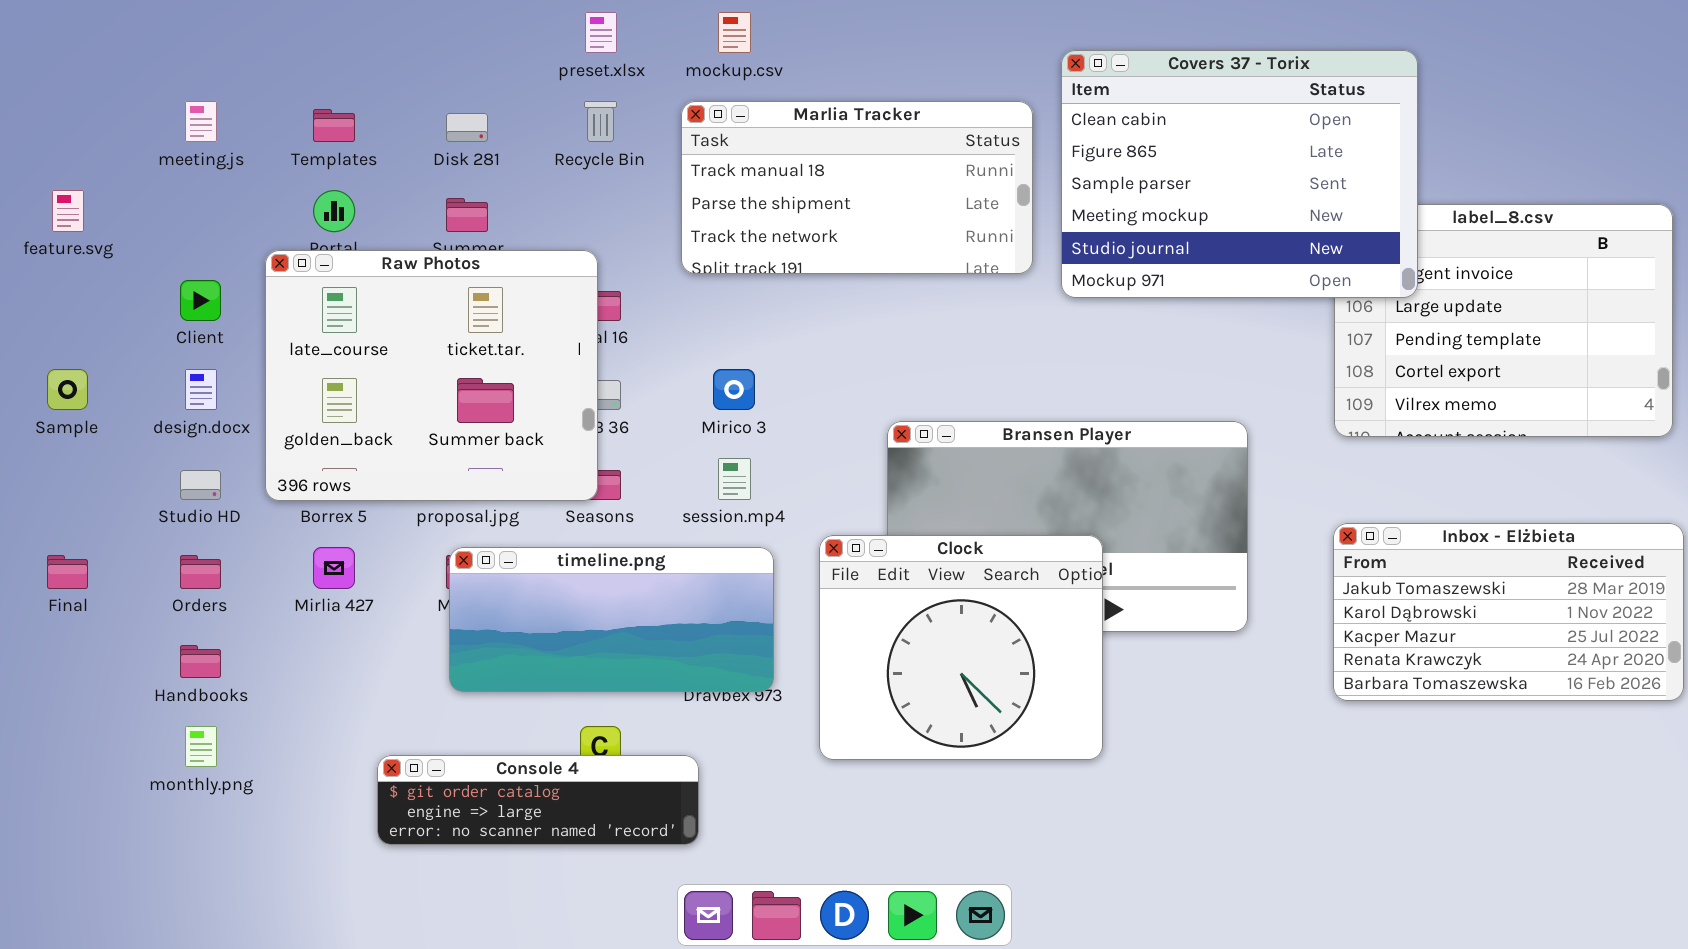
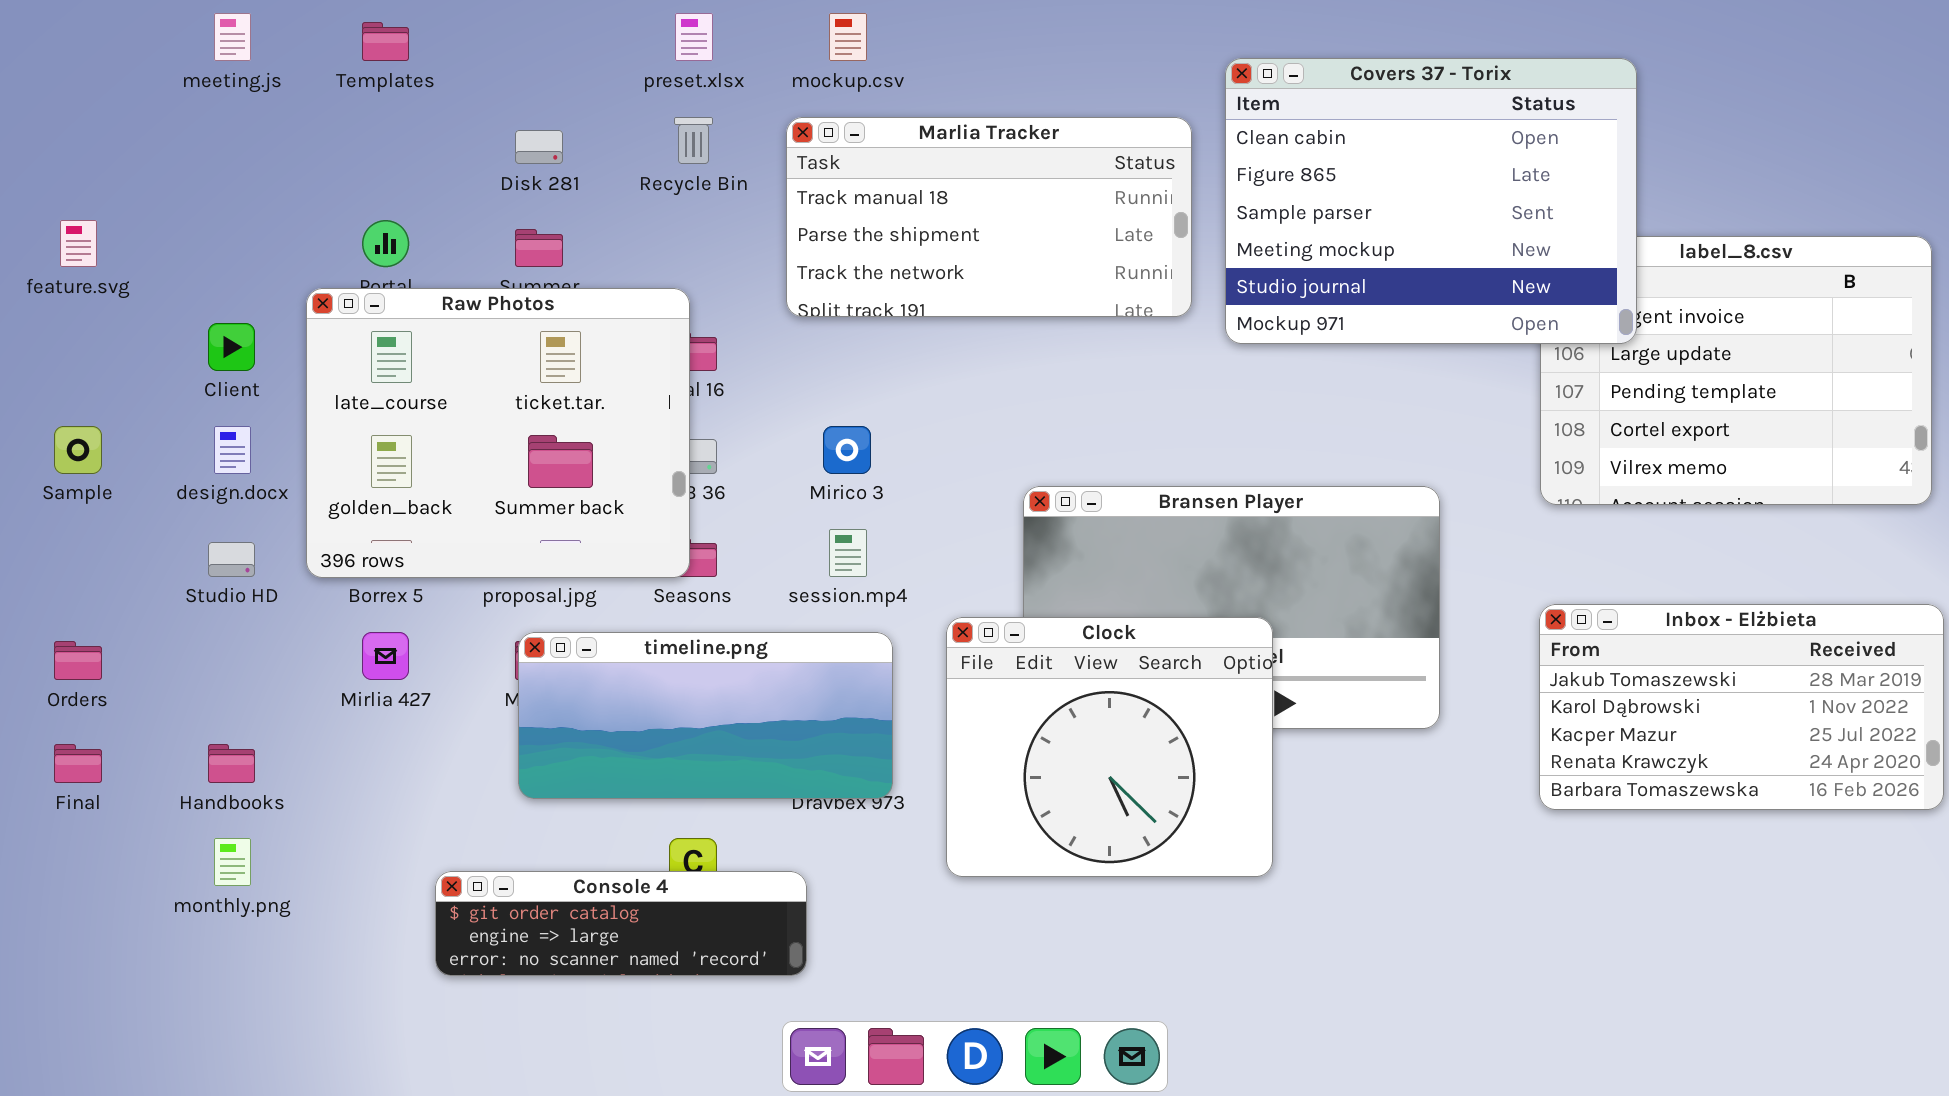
meeting.js: [185,101,217,142] -> [214,13,251,61], moved
Templates: [313,109,355,142] -> [362,22,409,61], moved
Final: [47,555,88,589] -> [54,744,102,783], moved
Orders: [180,555,221,589] -> [54,641,102,680], moved

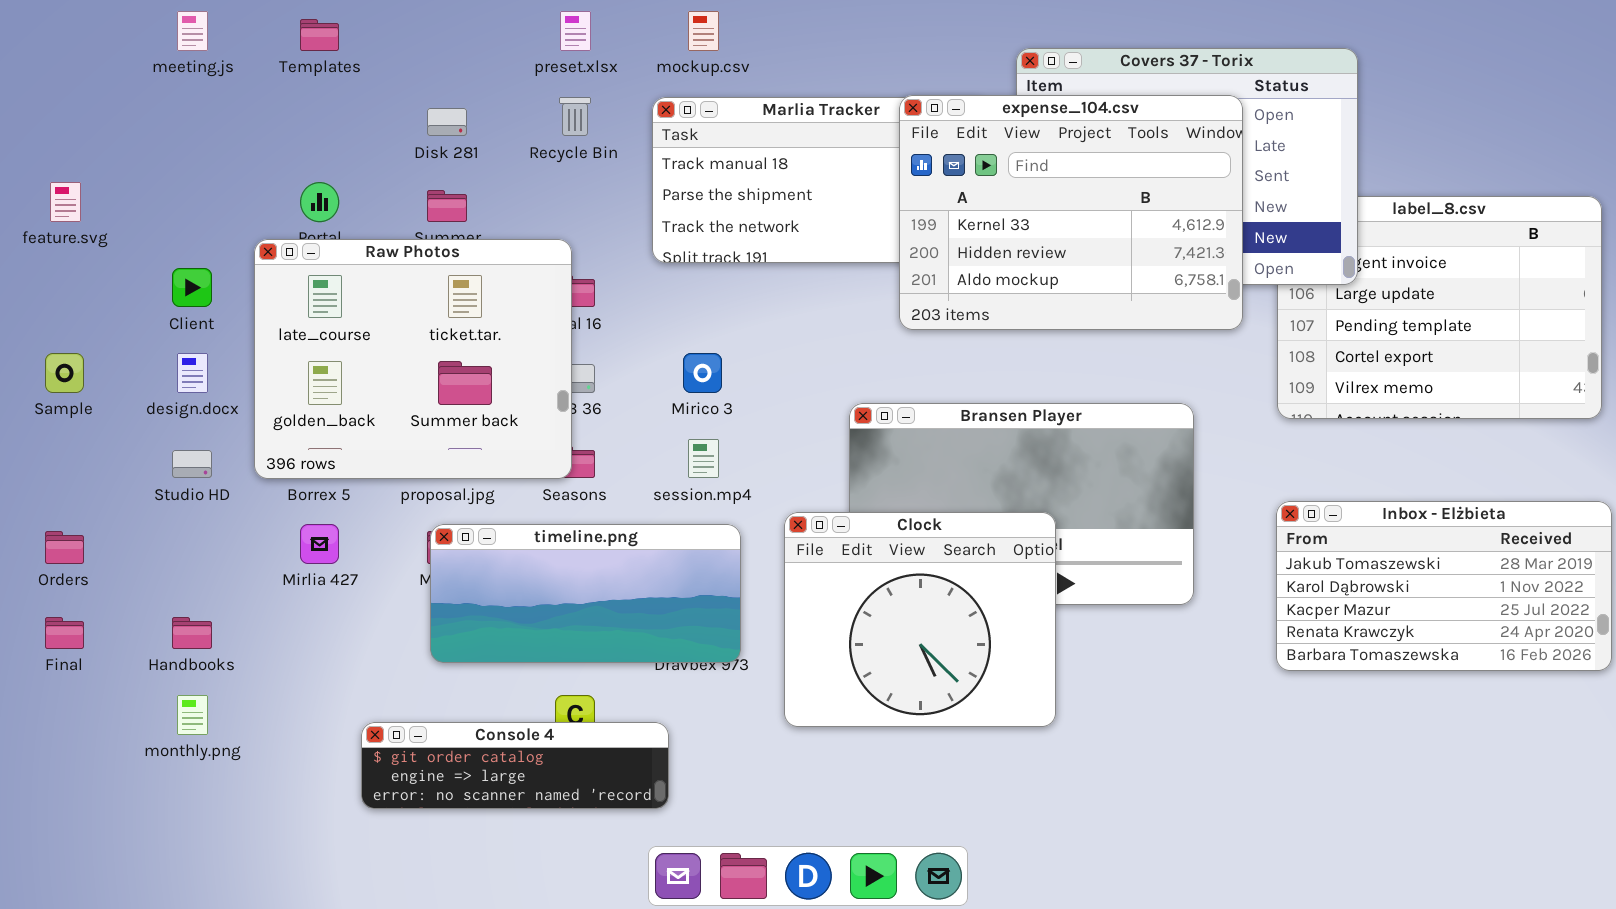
expense_104.csv: none -> [899,95,1243,330], opened

